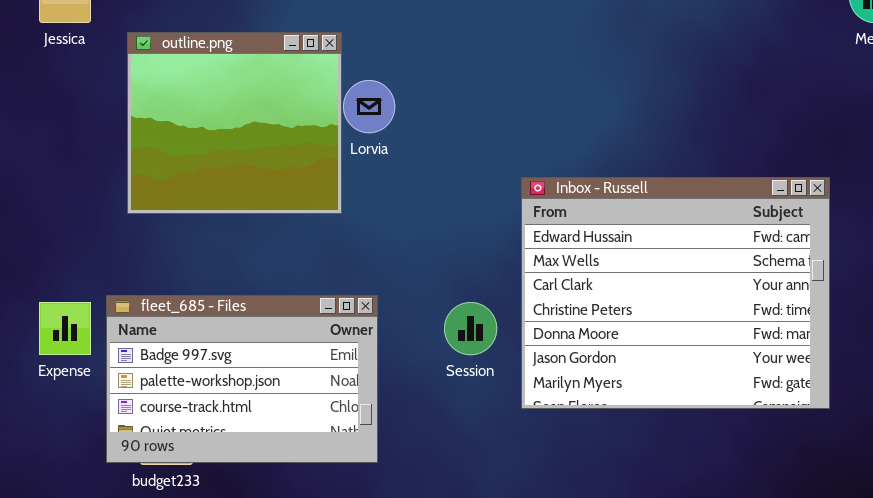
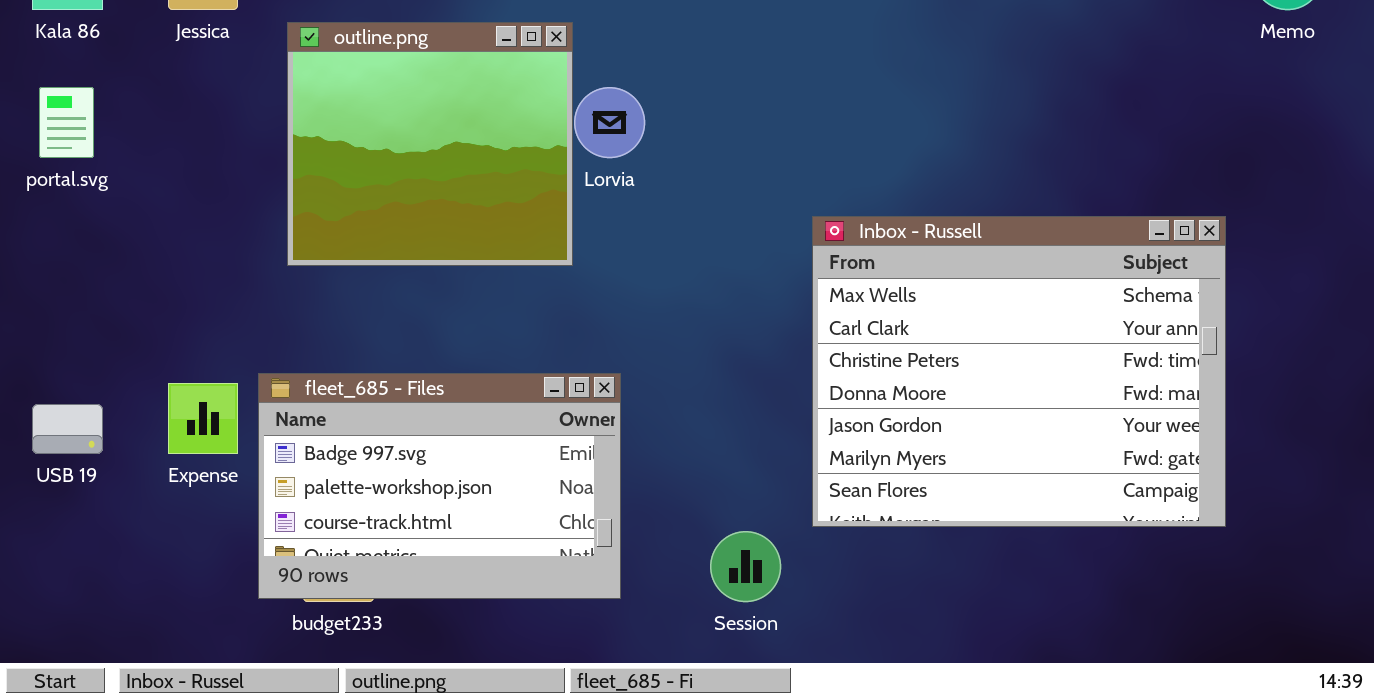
Inbox - Russell: [521,177,830,409] -> [812,216,1226,527], scrolled down 1 row
Session: [444,302,497,355] -> [710,531,781,602], moved

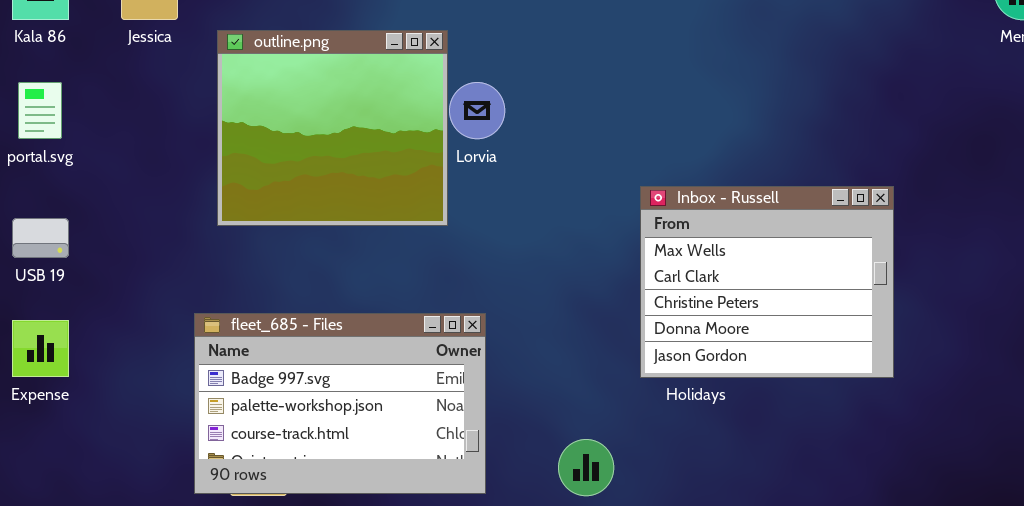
Inbox - Russell: [812,216,1226,527] -> [640,186,894,378], resized
Expense: [168,383,238,454] -> [12,320,69,377], moved
USB 19: [32,404,103,454] -> [12,218,69,258], moved

